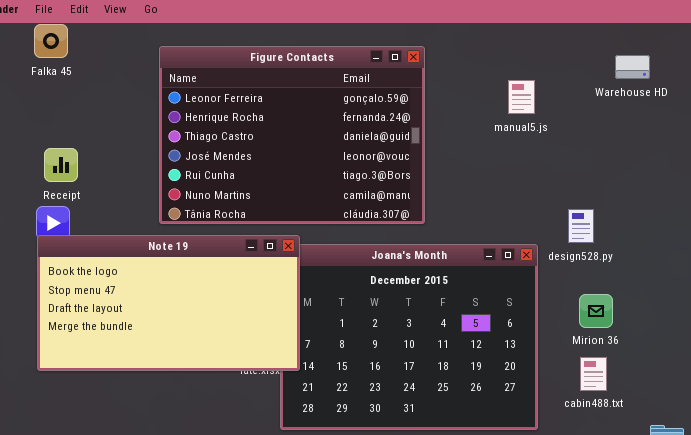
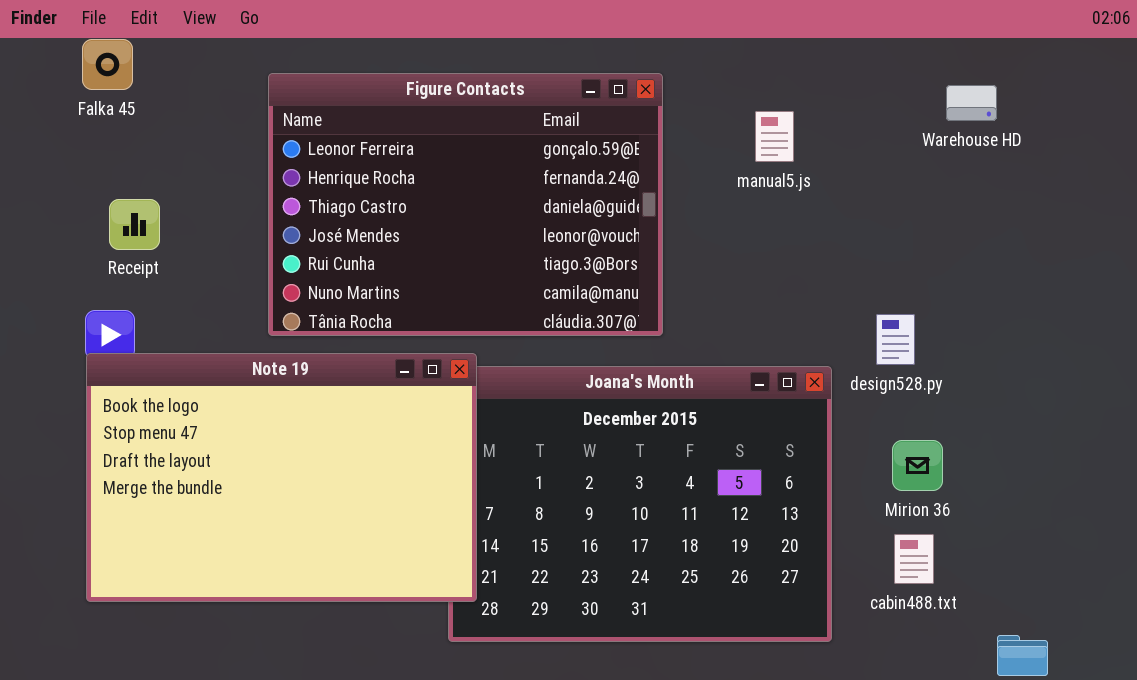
manual5.js: [508,80,535,114] -> [755,111,794,162], moved
Receipt: [44,148,78,182] -> [109,199,160,250], moved
Note 19: [37,235,300,371] -> [86,353,477,602], resized

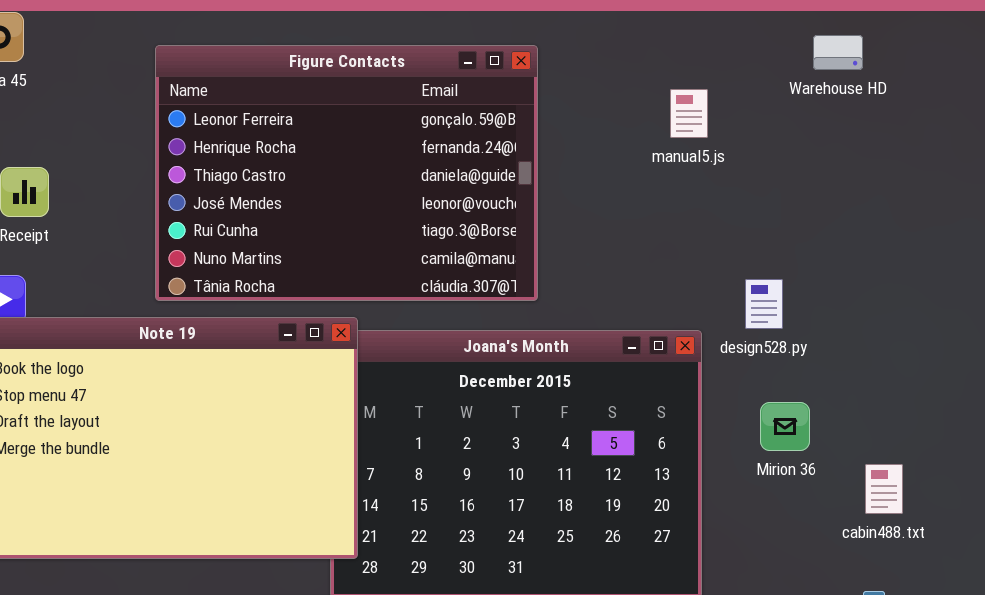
Warehouse HD: [946,85,997,121] -> [813,35,863,70], moved
manual5.js: [755,111,794,162] -> [670,89,708,138], moved
cabin488.txt: [894,534,934,584] -> [865,464,903,514], moved

